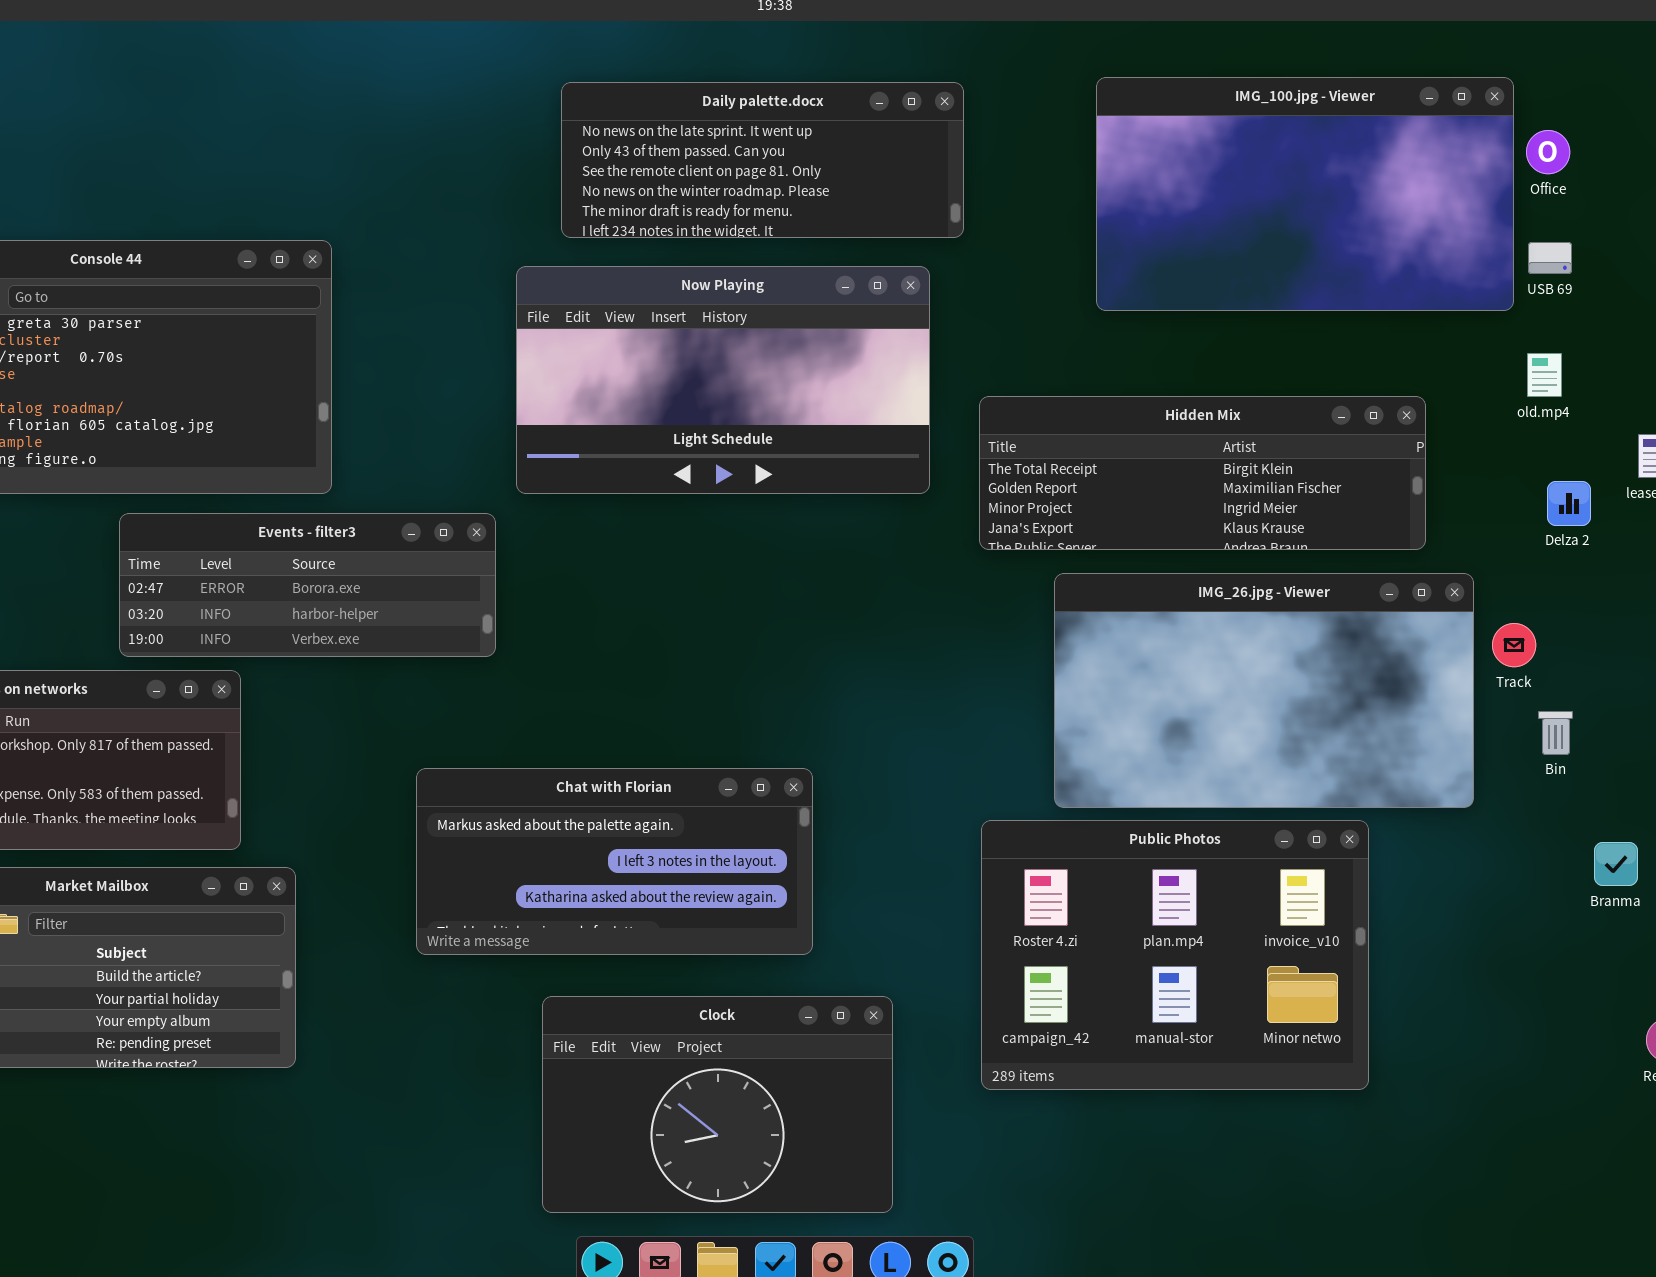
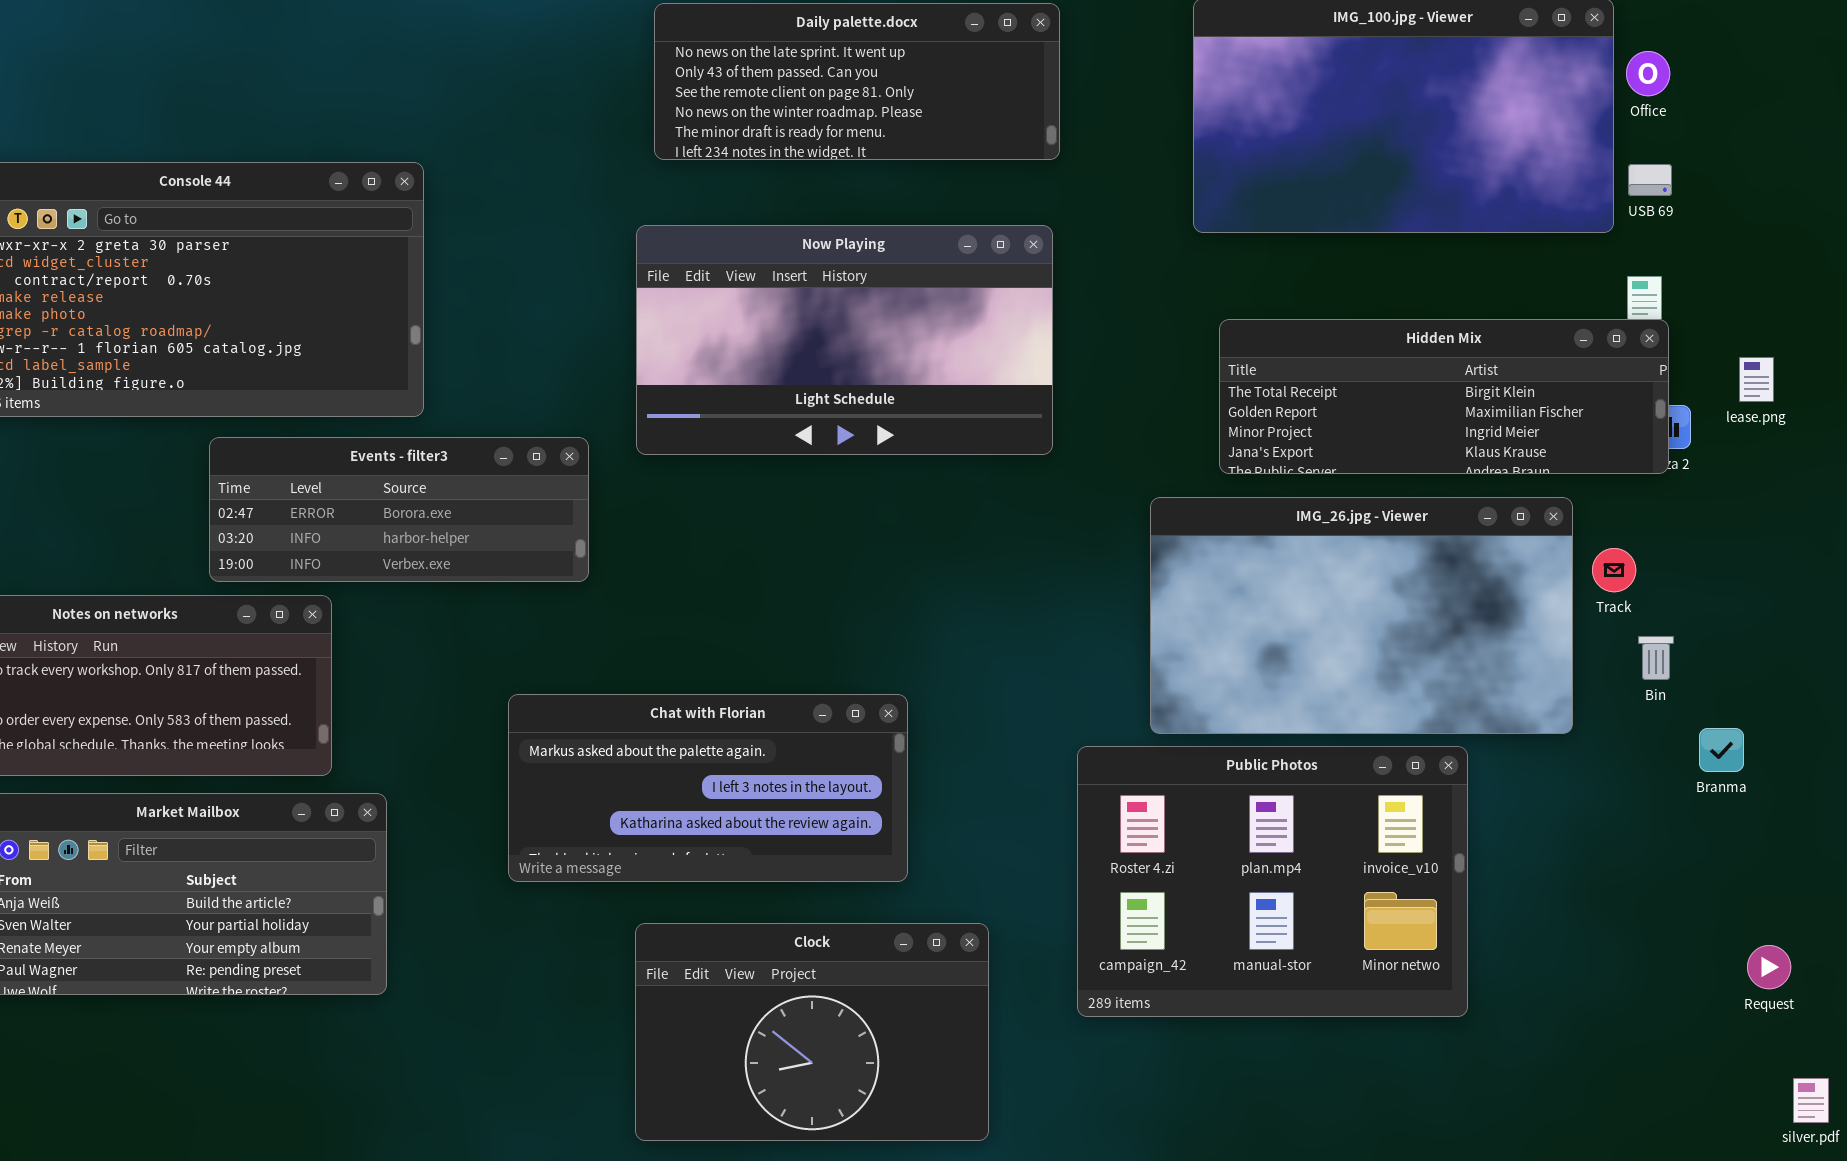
Now Playing: [516,266,930,494] -> [636,225,1053,455], moved
Hidden Mix: [979,396,1426,550] -> [1219,319,1669,474], moved
Branma: [1594,842,1638,886] -> [1699,728,1744,772], moved

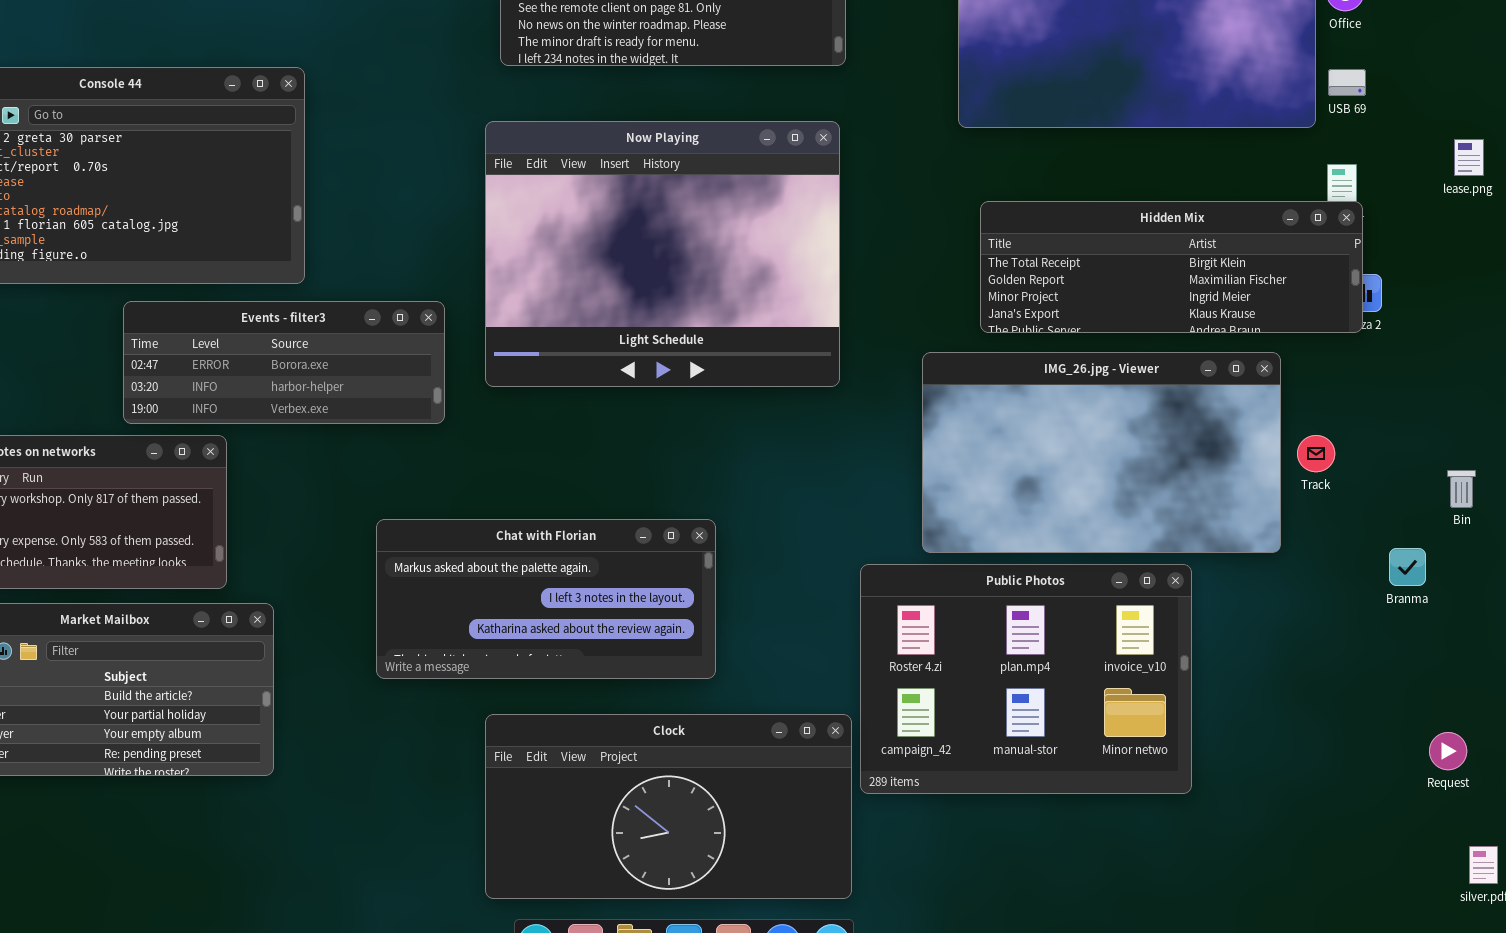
Now Playing: [636,225,1053,455] -> [485,121,840,387], resized
lease.png: [1739,357,1774,402] -> [1454,139,1484,176], moved
Track: [1592,548,1636,592] -> [1297,435,1335,472], moved
Bin: [1638,636,1674,680] -> [1447,470,1476,508], moved
Clock: [635,923,989,1141] -> [485,714,852,899], resized

